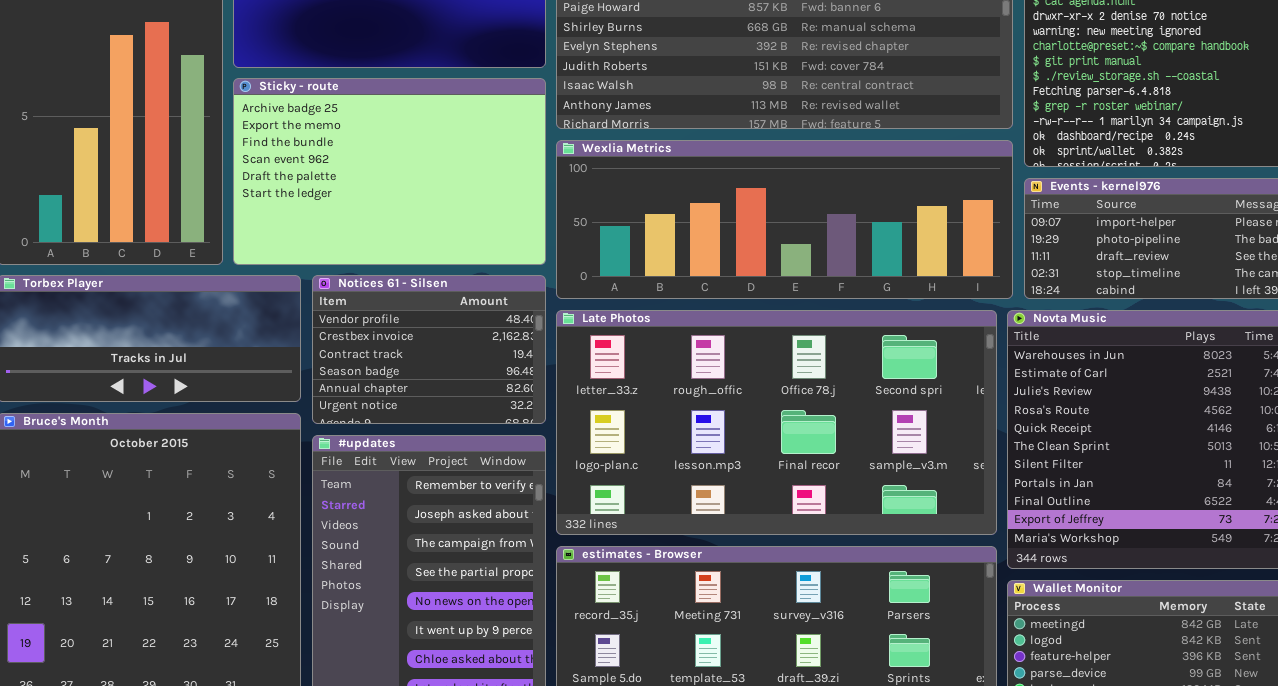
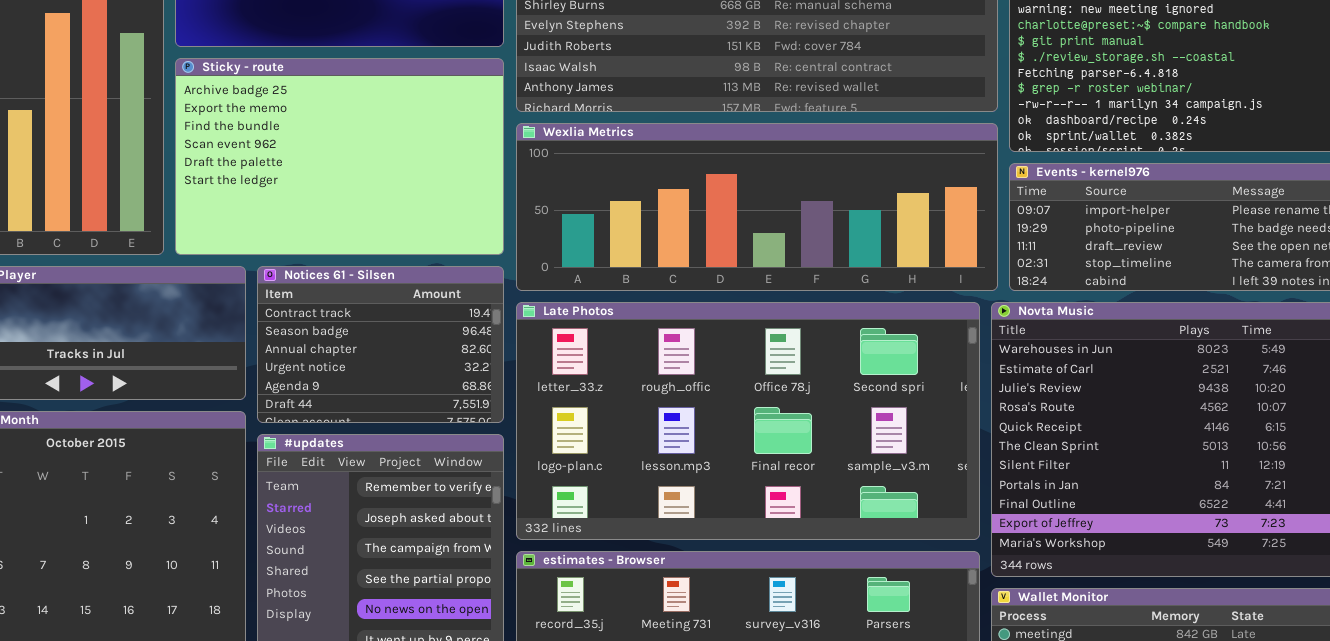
Notices 61 - Silsen: [312,275,546,424] -> [257,266,504,423], scrolled down 2 rows

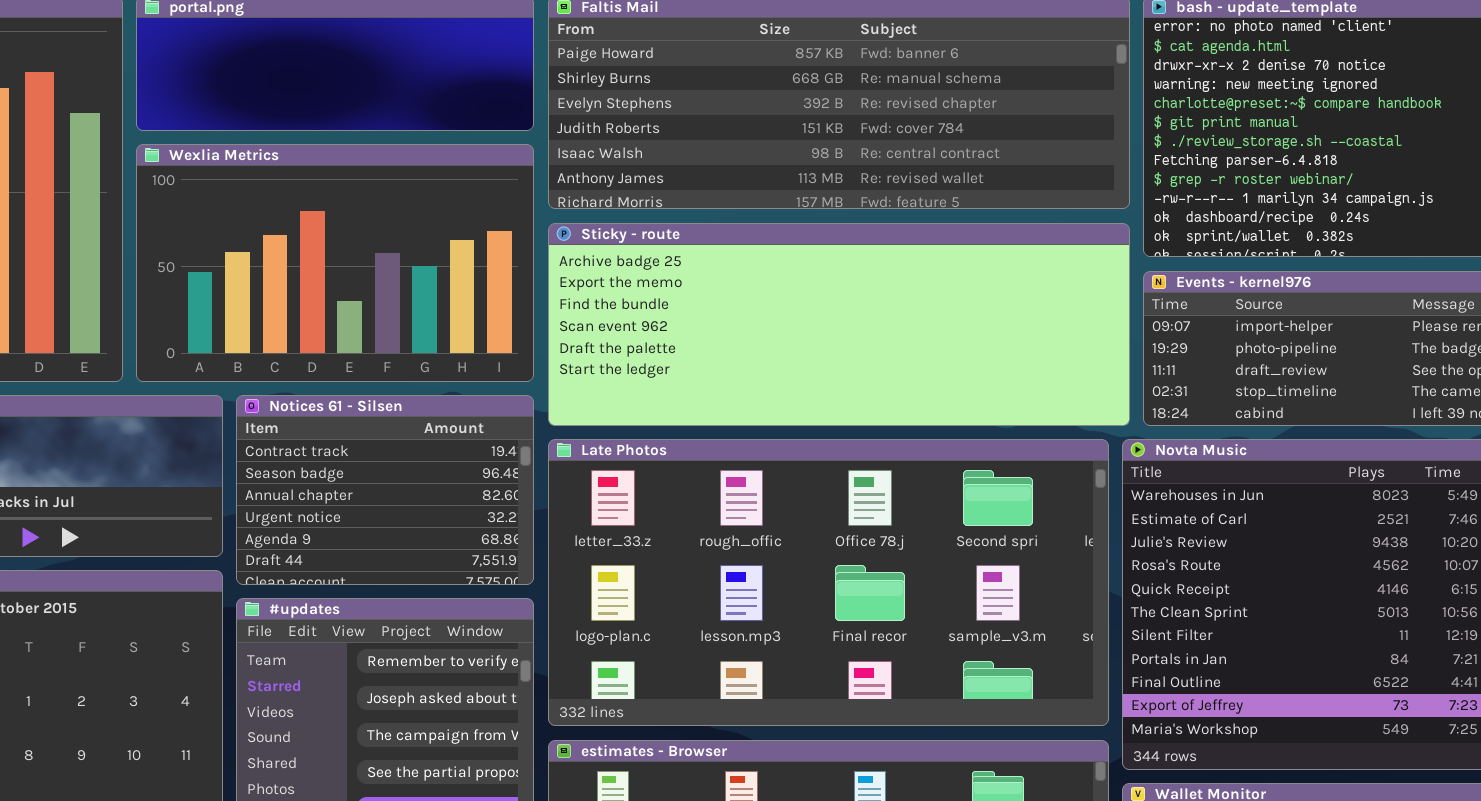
Sticky - route: [175,58,504,255] -> [548,223,1130,426], moved, resized
Wexlia Metrics: [516,123,998,291] -> [136,144,534,382], moved, resized

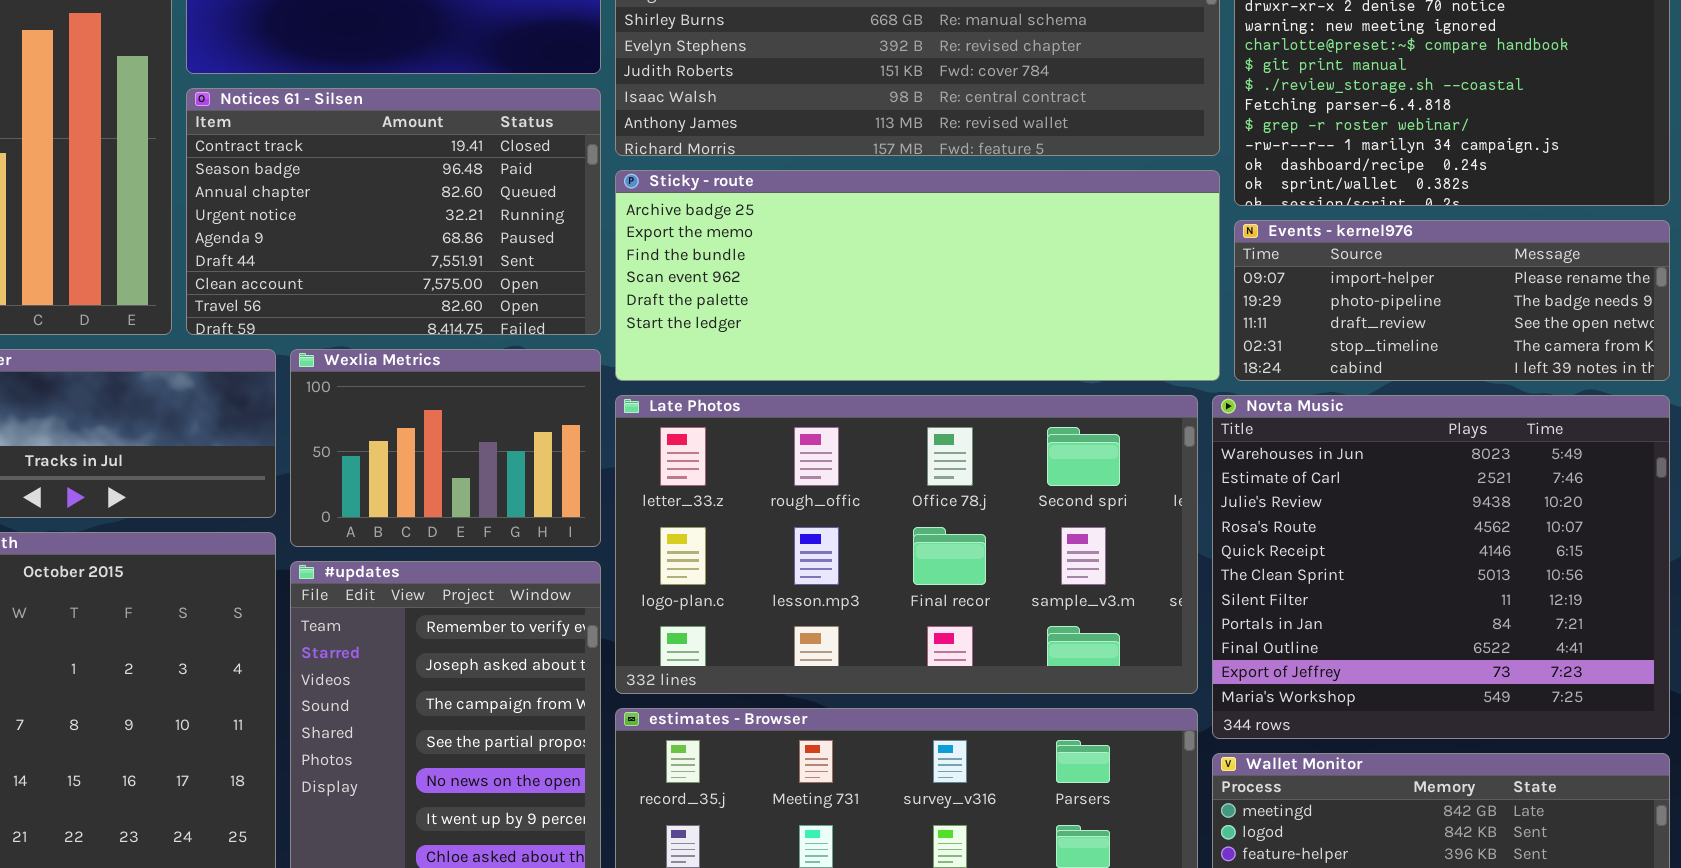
Wexlia Metrics: [136,144,534,382] -> [290,349,601,547], moved, resized
Notices 61 - Silsen: [236,395,534,585] -> [186,88,601,335], moved, resized

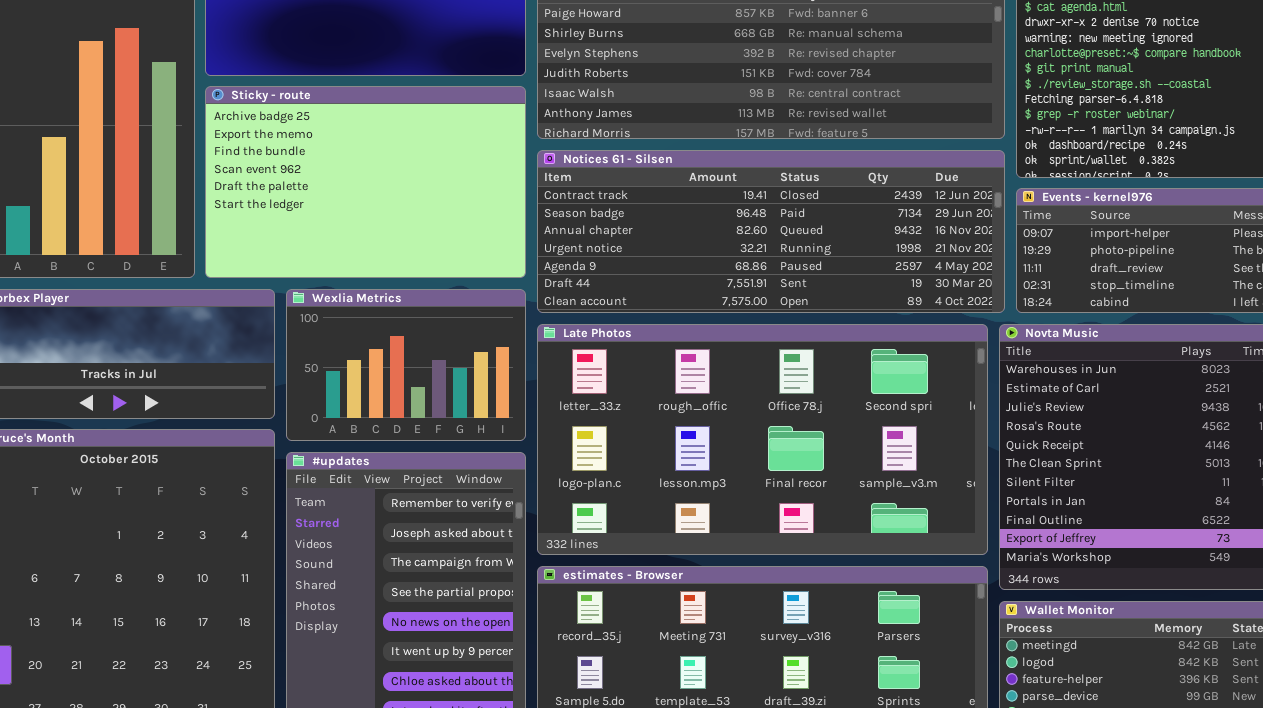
Notices 61 - Silsen: [186,88,601,335] -> [537,150,1005,313], moved, resized
Sticky - route: [615,170,1220,381] -> [205,86,526,278], moved, resized

